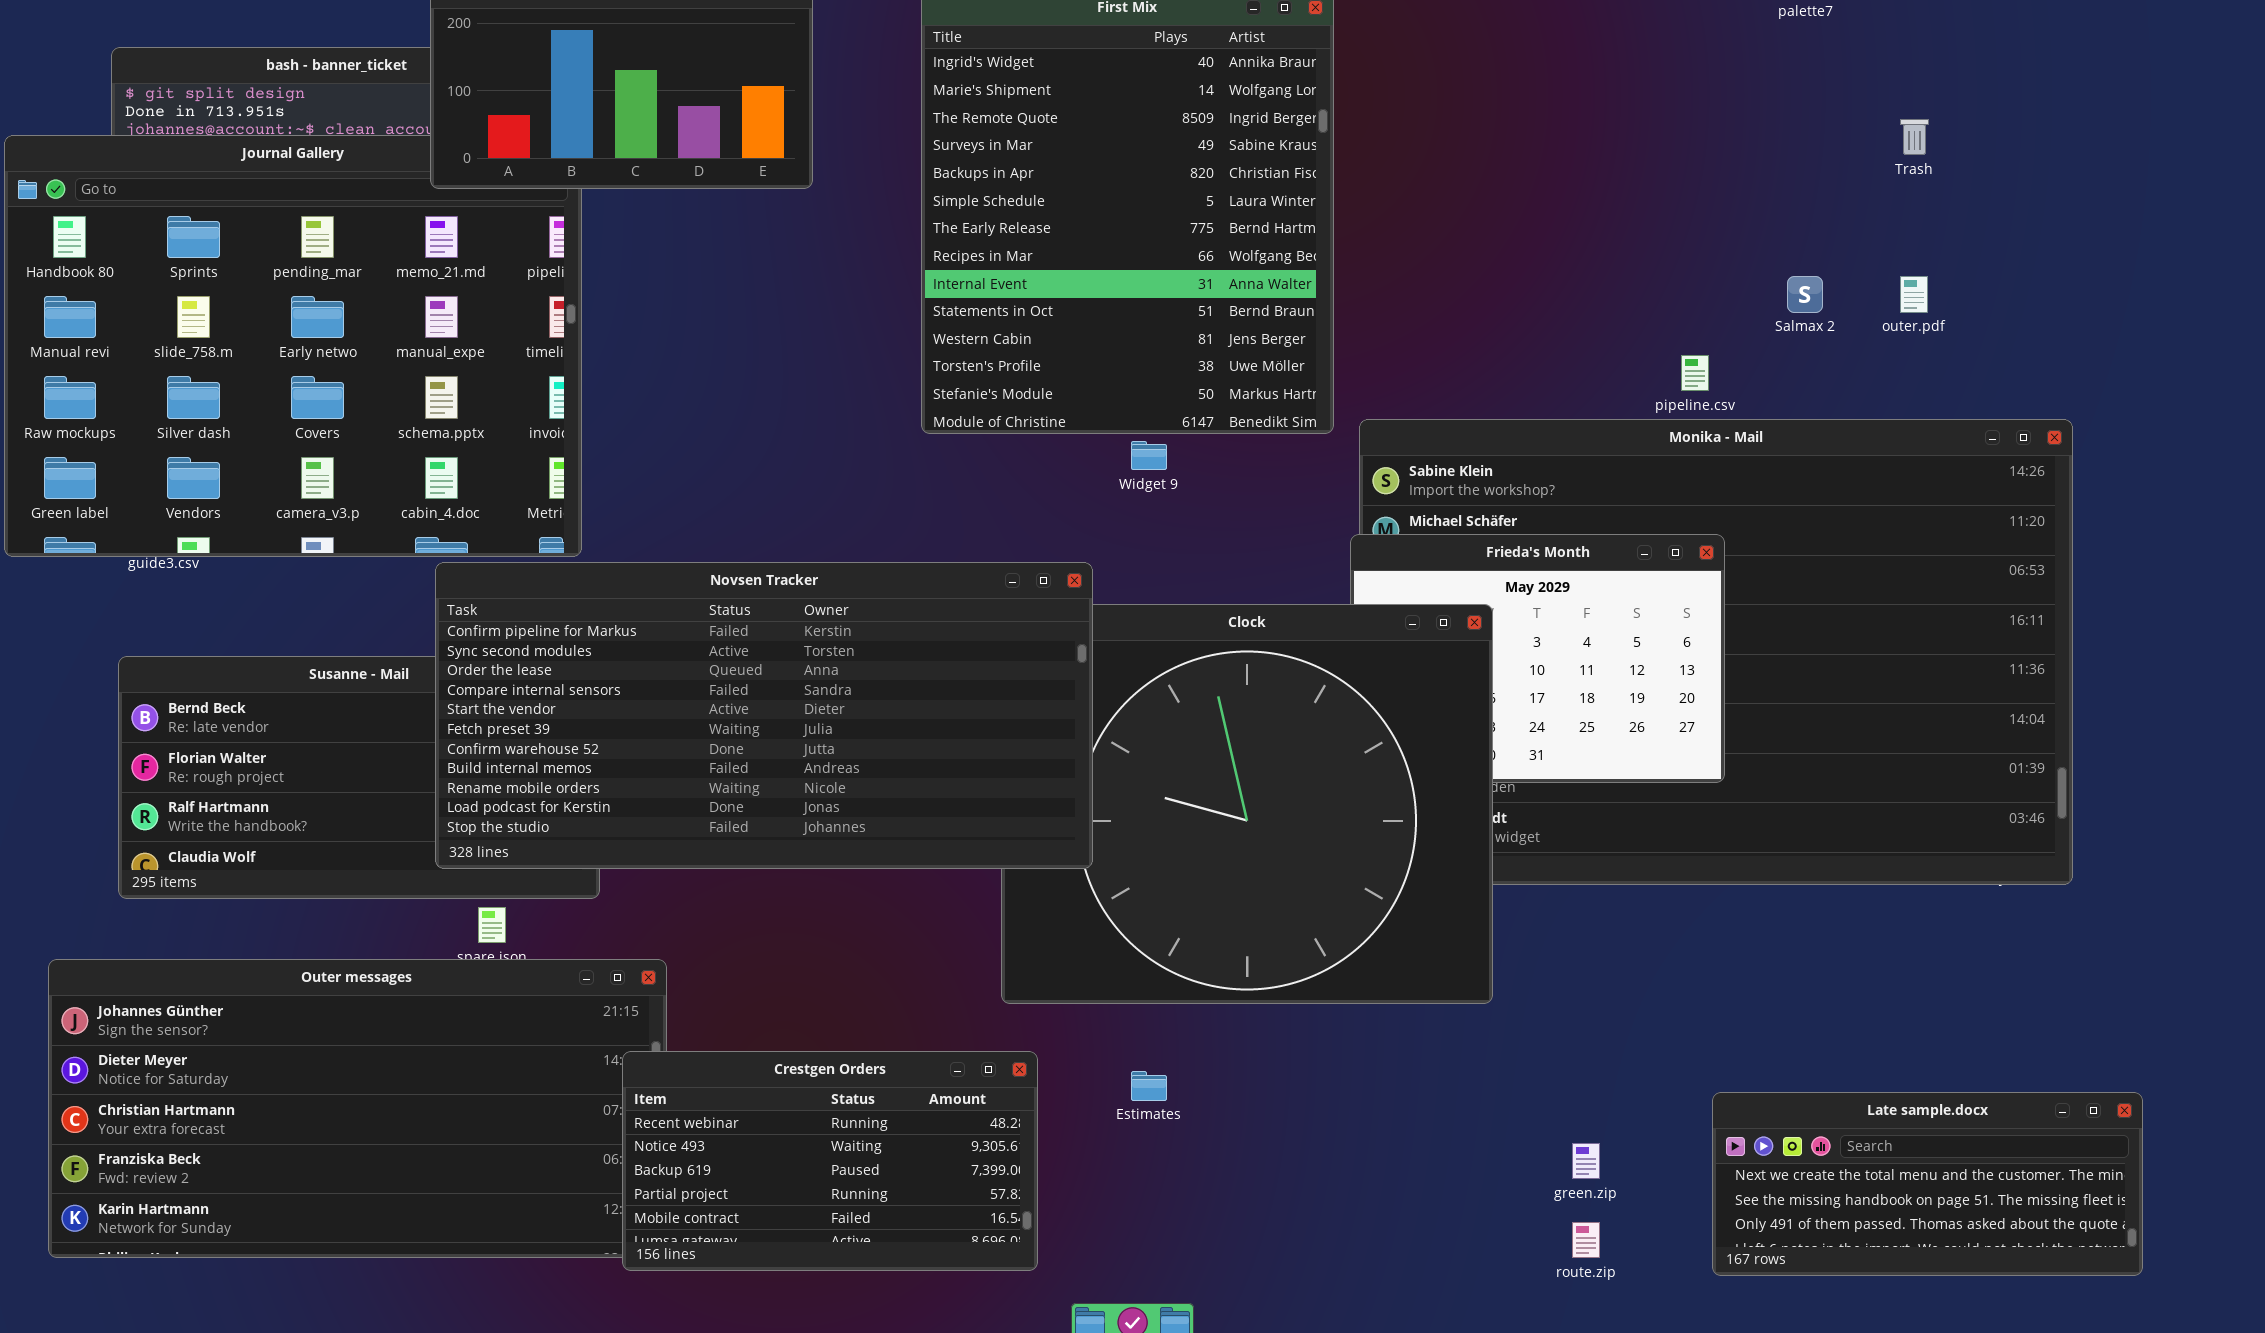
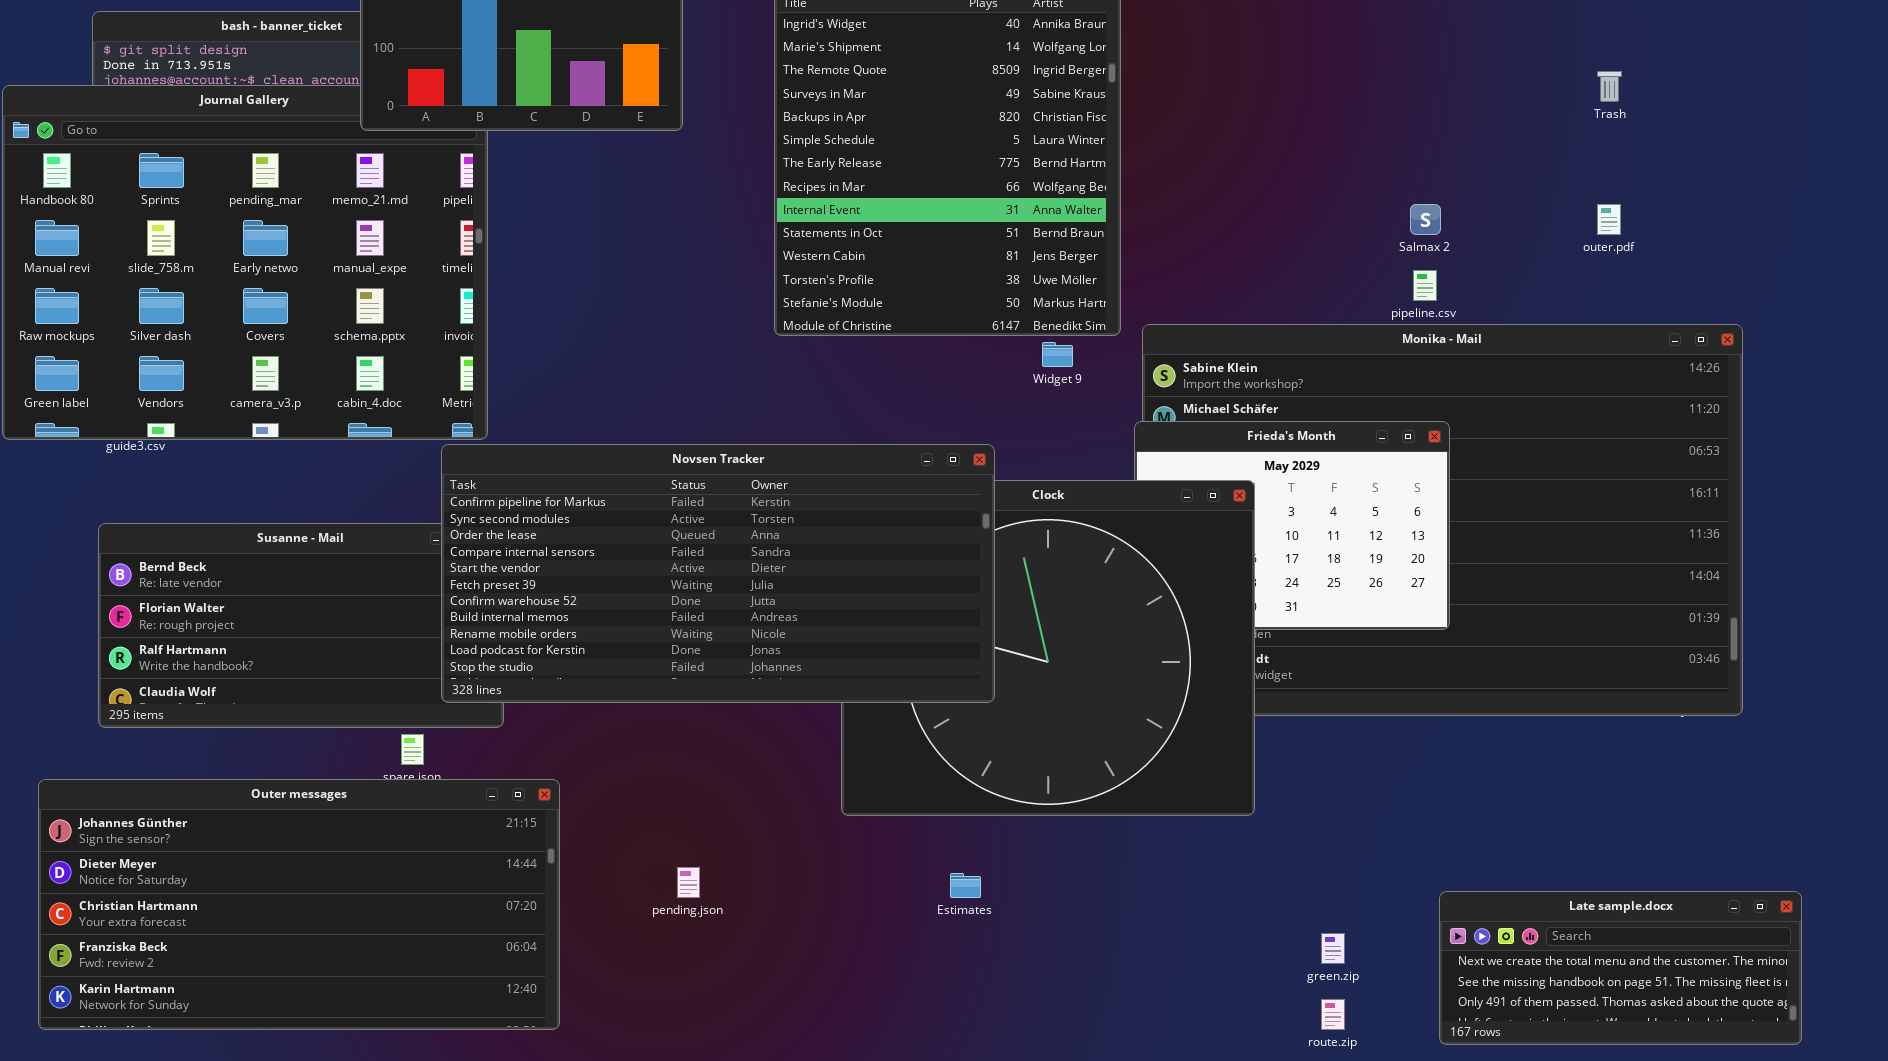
Salmax 2: [1787,276,1823,313] -> [1410,204,1441,235], moved
Widget 9: [1131,441,1167,470] -> [1042,342,1073,367], moved
Novsen Tracker: [435,562,1093,869] -> [441,444,995,703], moved
Crestgen Orders: [622,1051,1038,1271] -> none, closed

